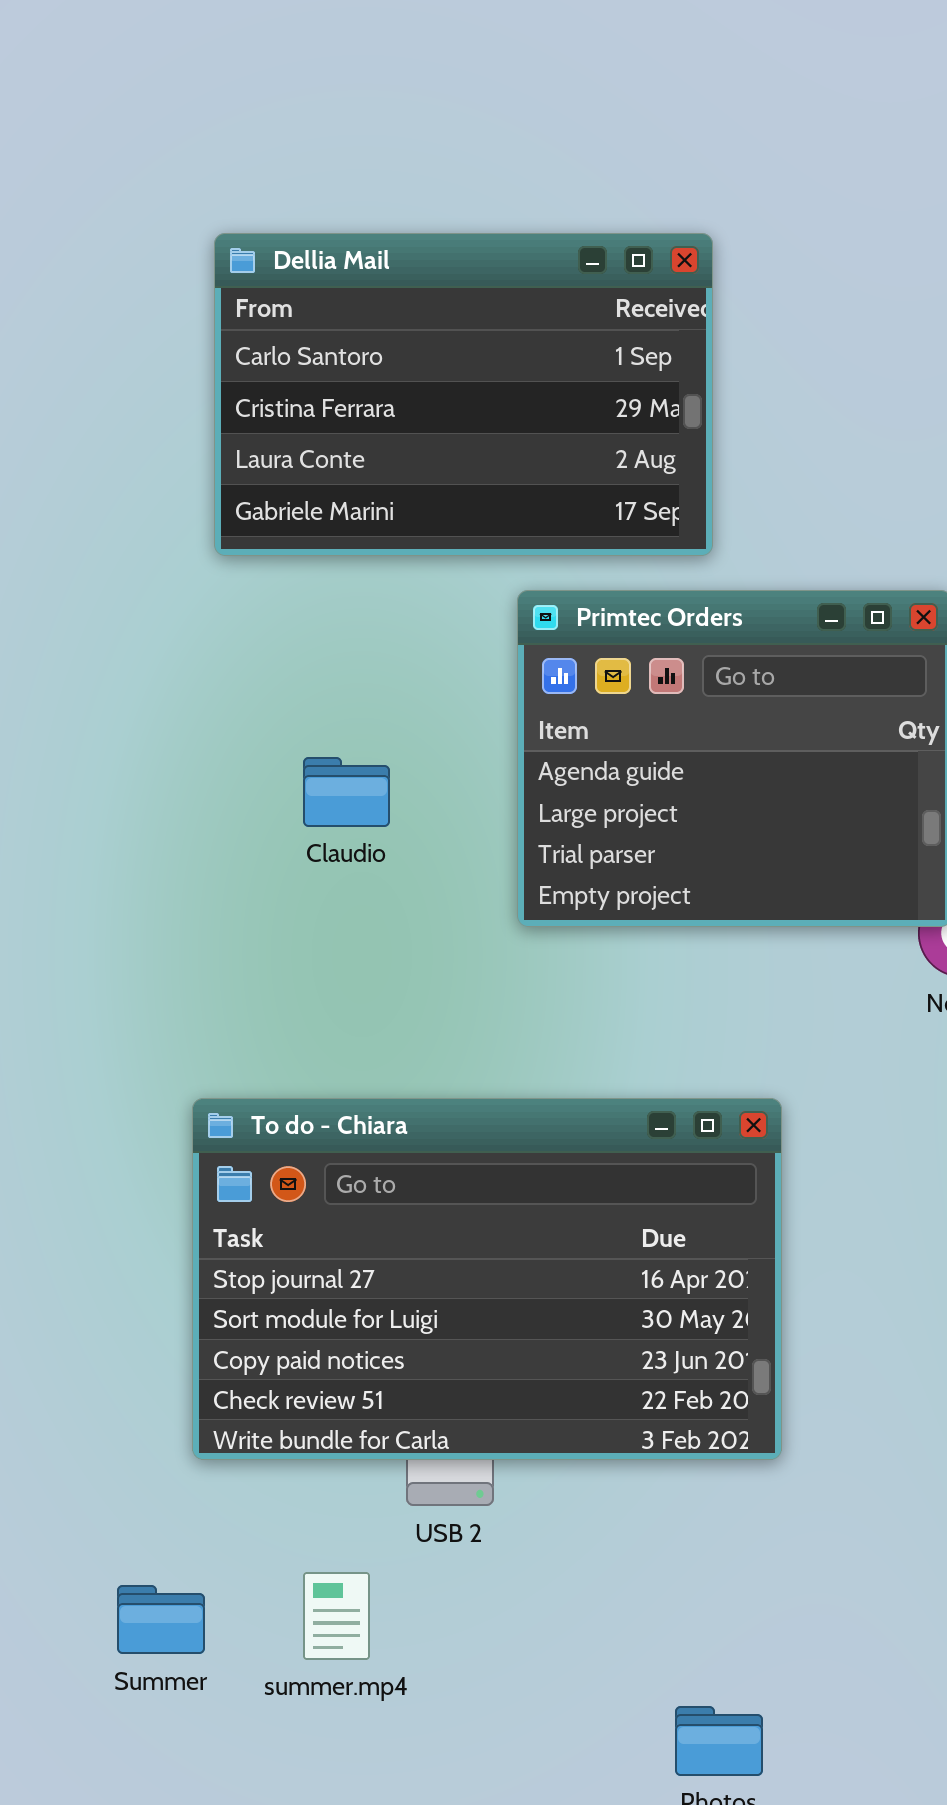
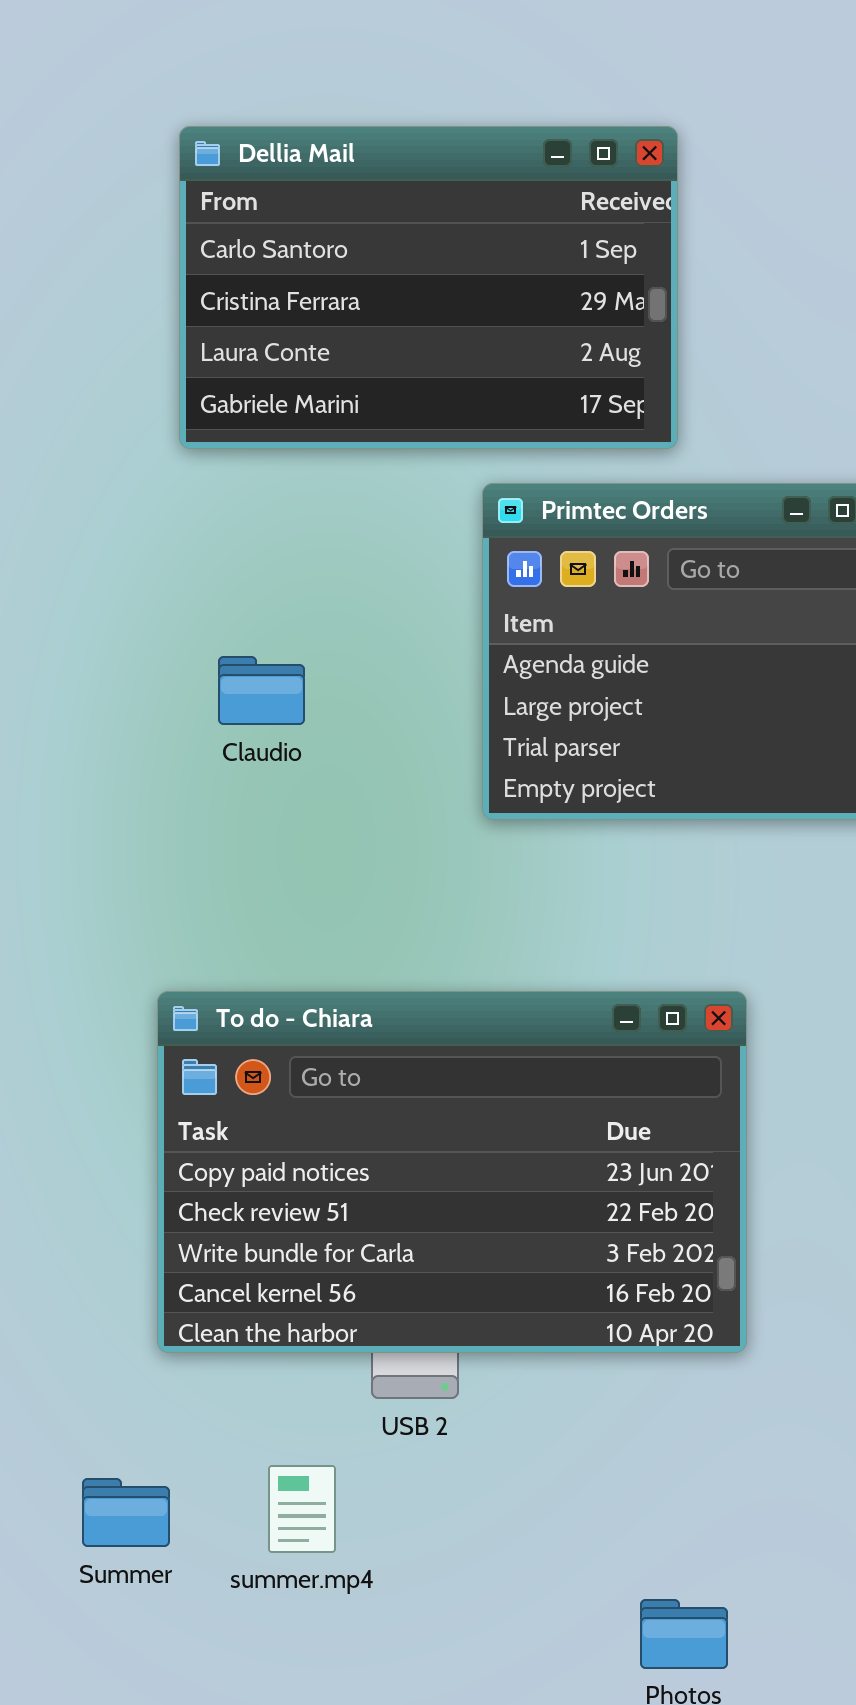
Claudio: [303,757,390,827] -> [218,656,305,725], moved
To do - Chiara: [192,1098,782,1460] -> [157,991,747,1353], scrolled down 2 rows

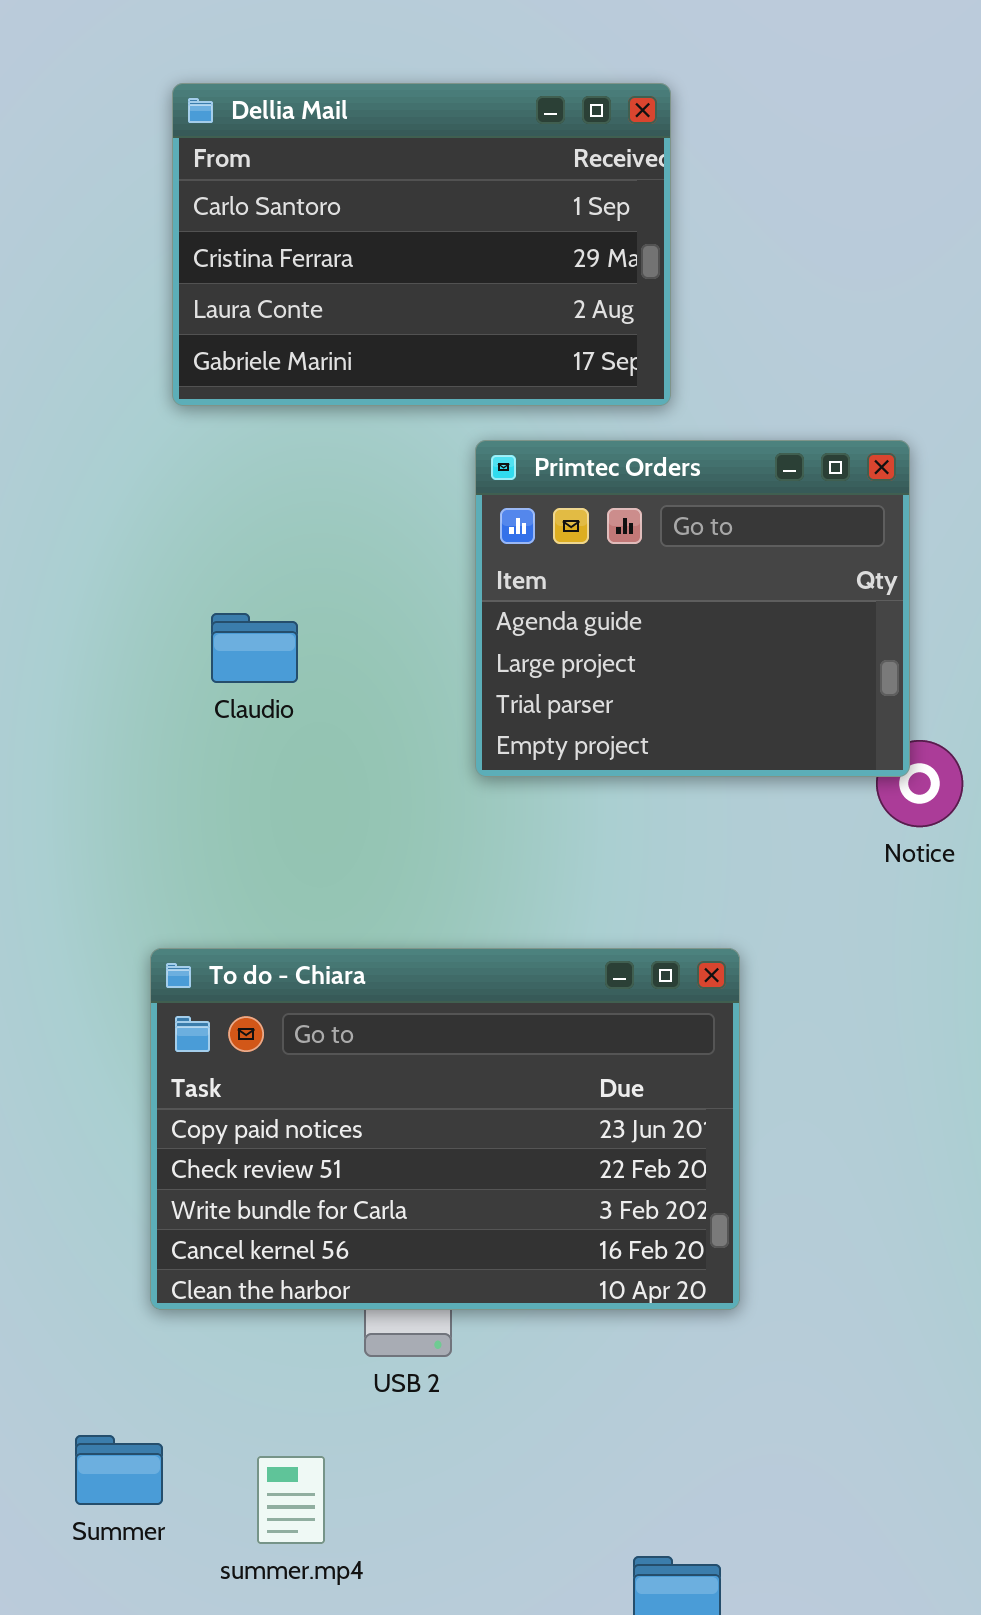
summer.mp4: [268,1465,336,1553] -> [257,1456,325,1544], moved

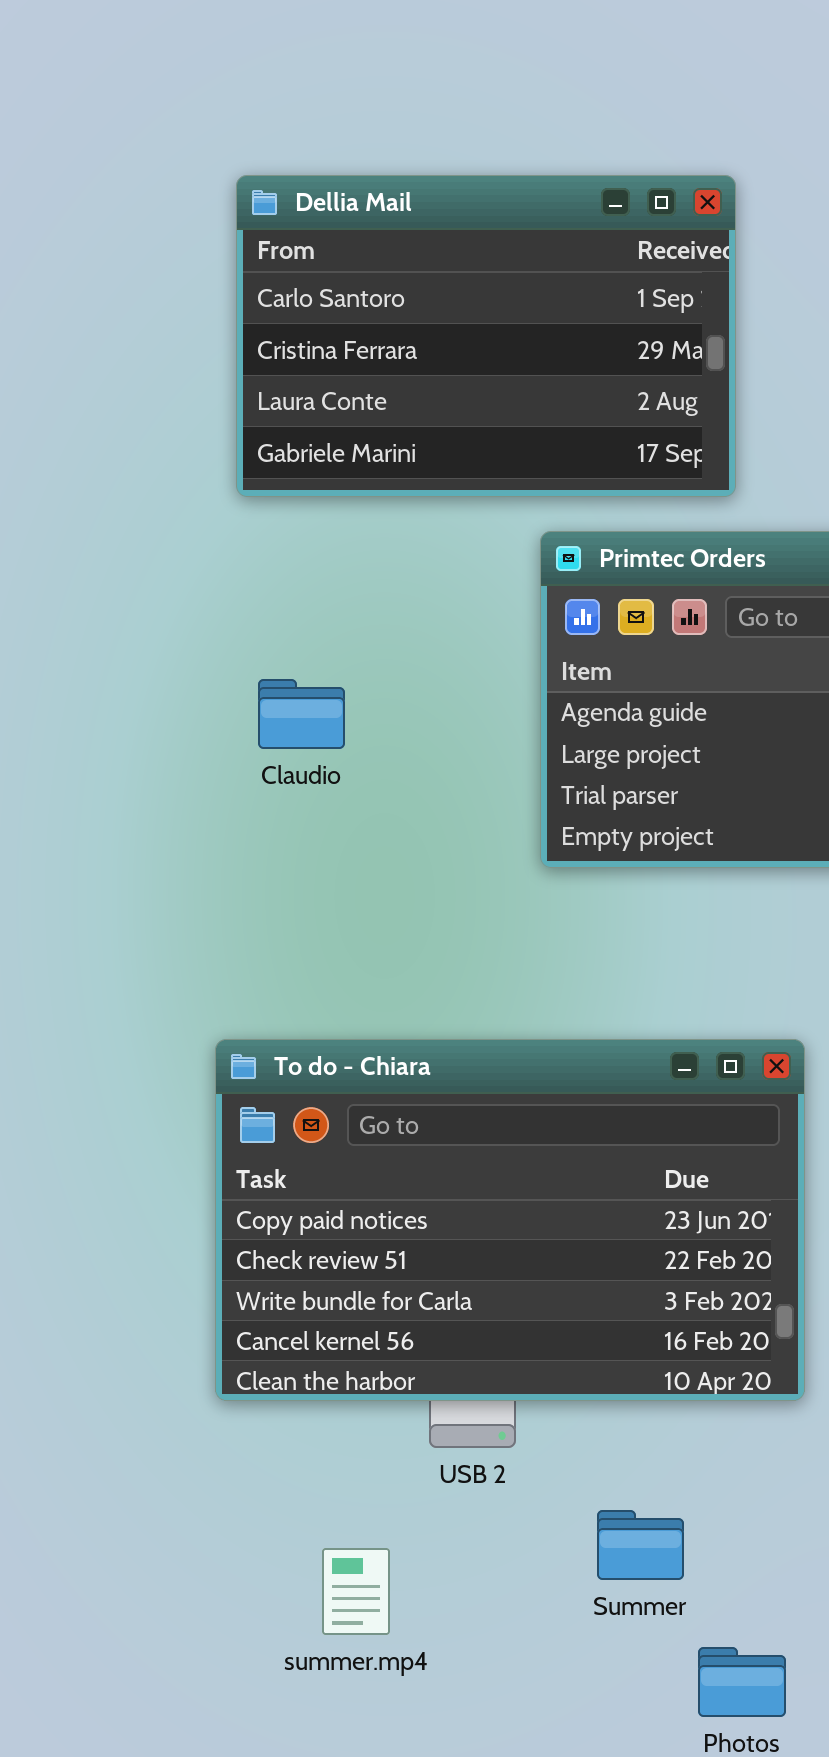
Claudio: [211,613,298,683] -> [258,679,345,749], moved
Summer: [75,1435,163,1505] -> [597,1510,684,1580], moved

